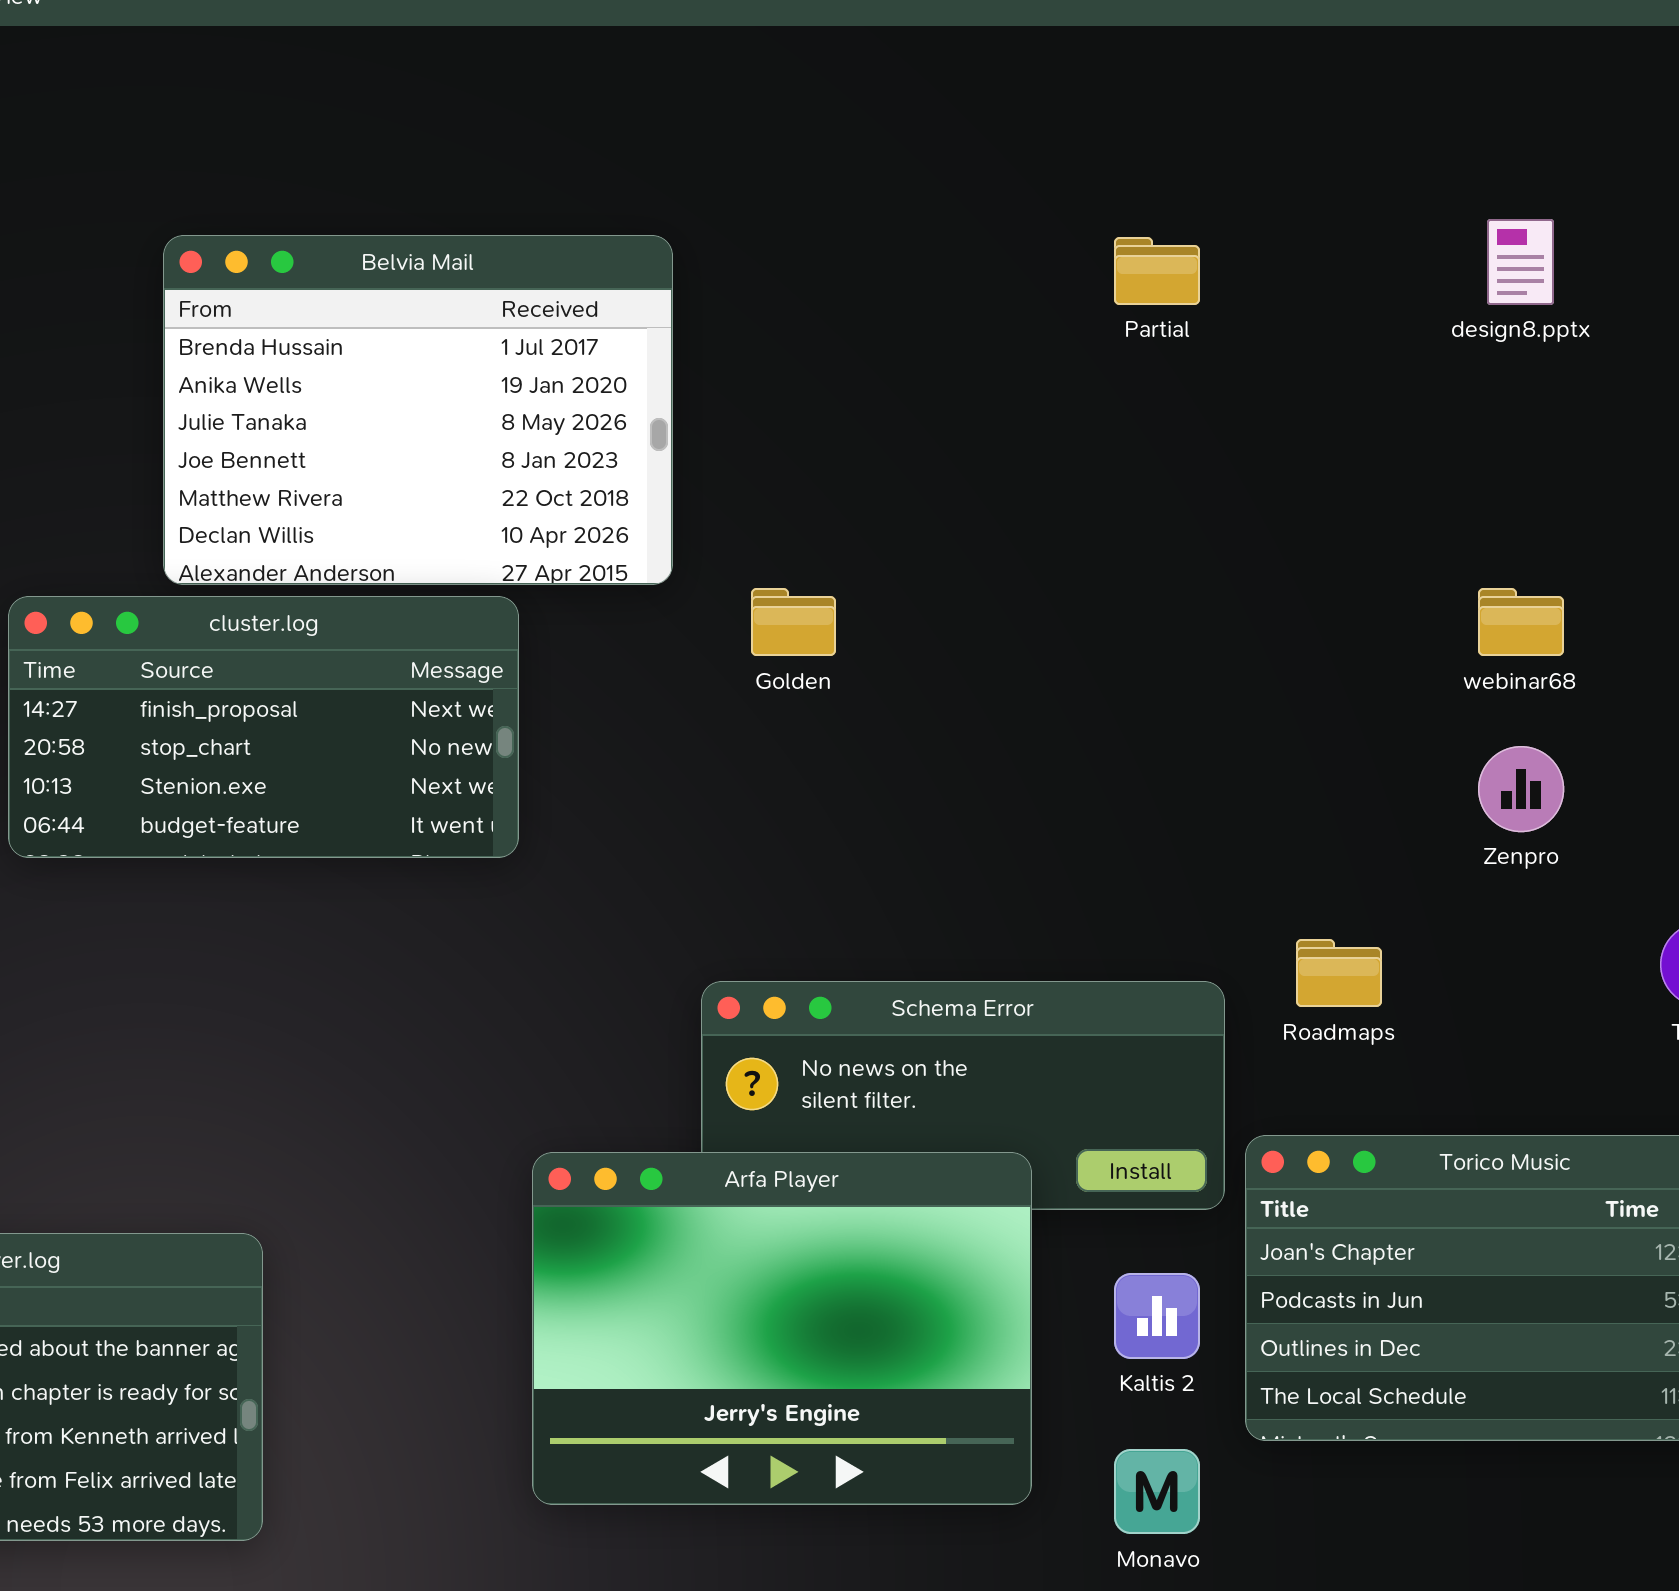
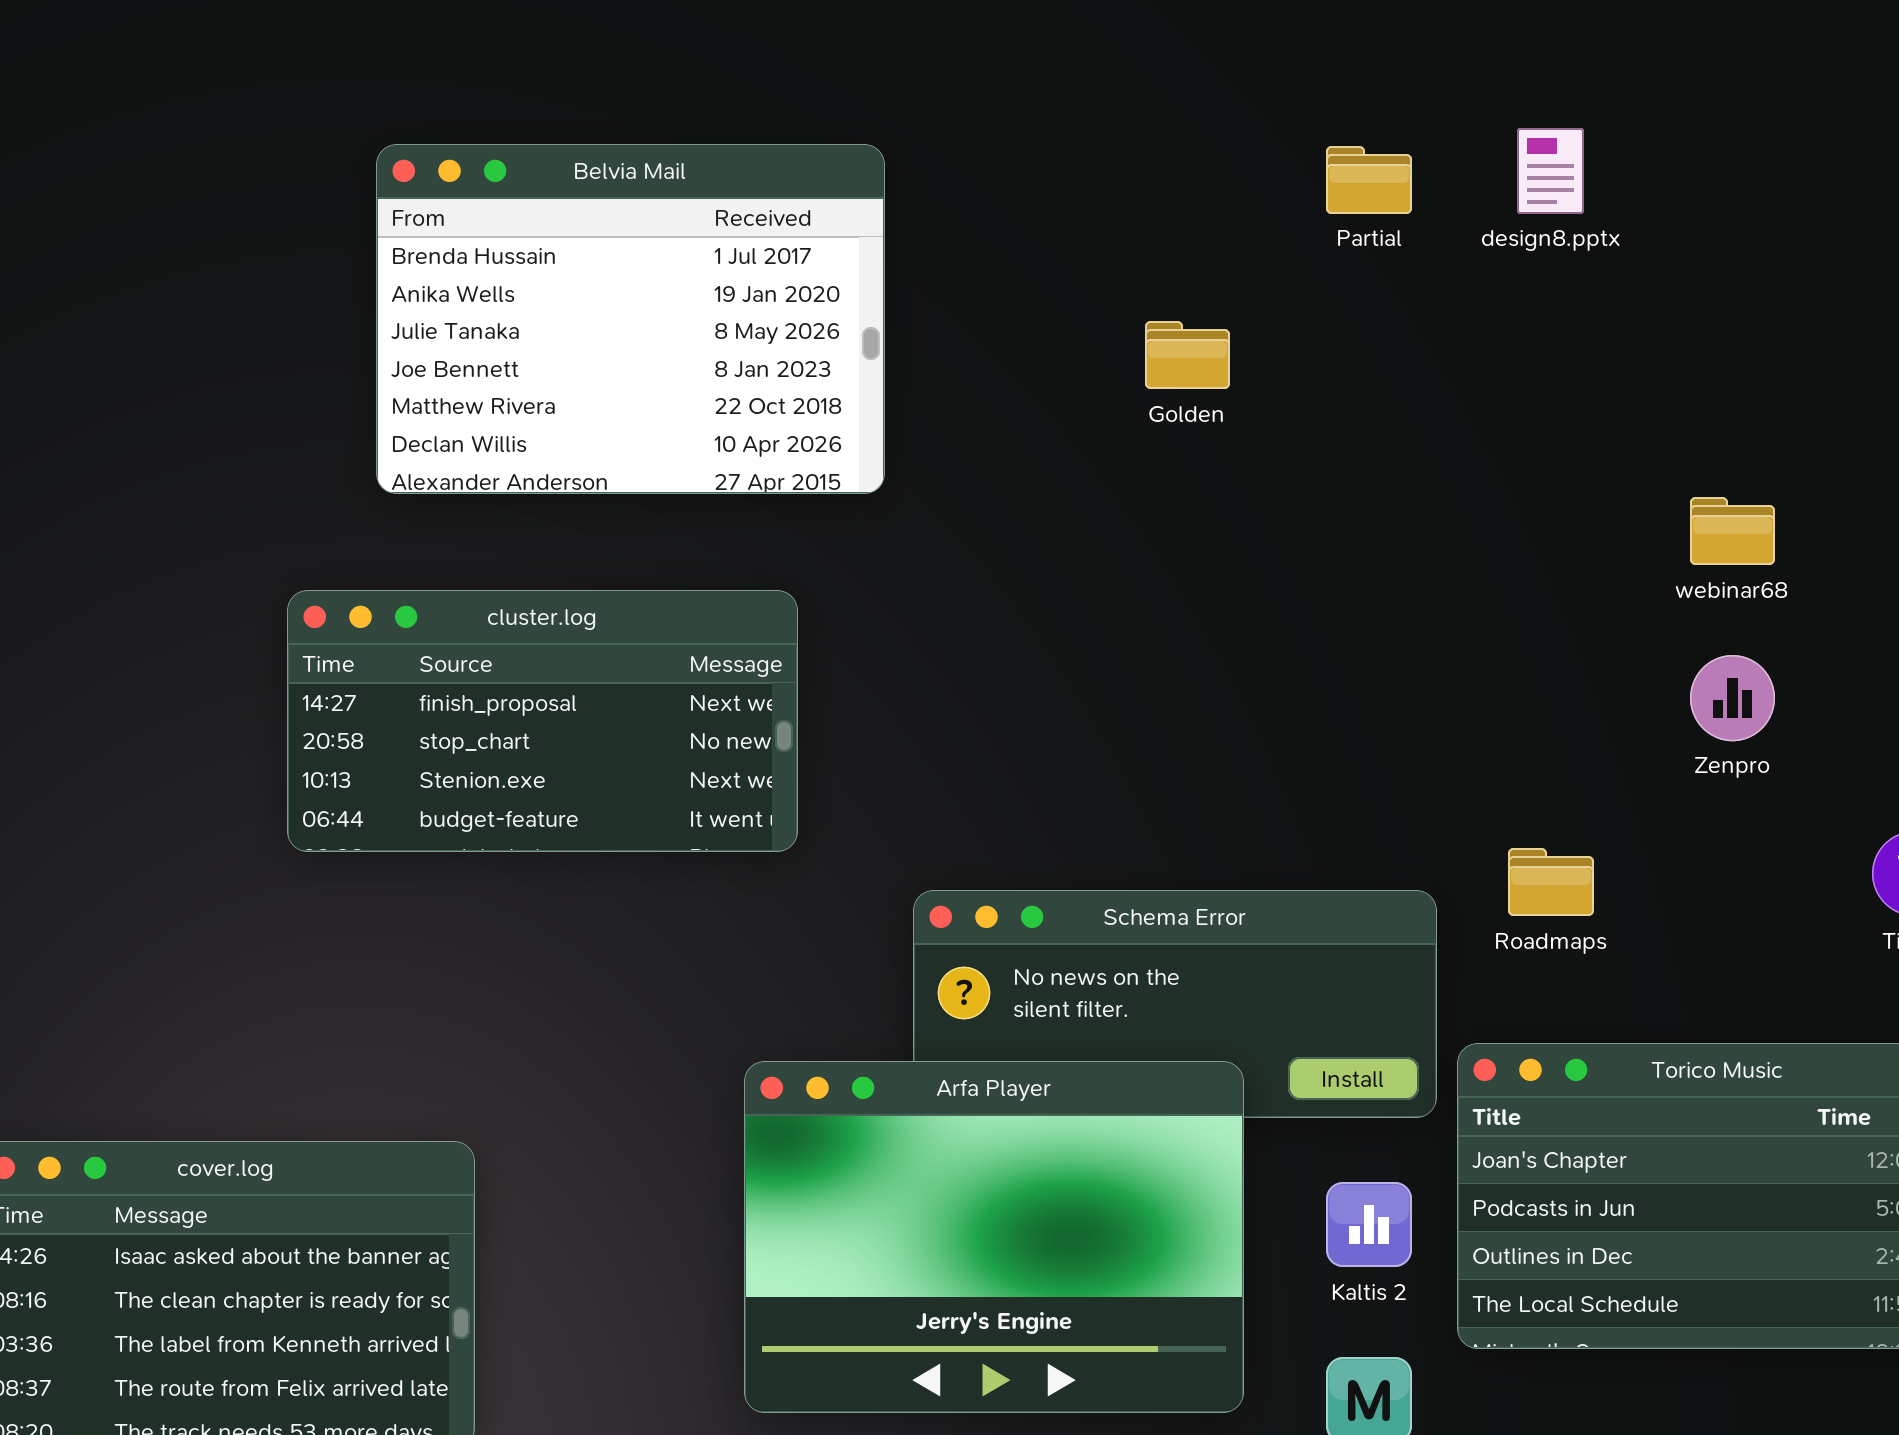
design8.pptx: [1487,219,1554,305] -> [1517,128,1584,214], moved
Golden: [751,588,836,656] -> [1145,321,1230,389], moved
cluster.log: [8,596,519,858] -> [287,590,798,852], moved

